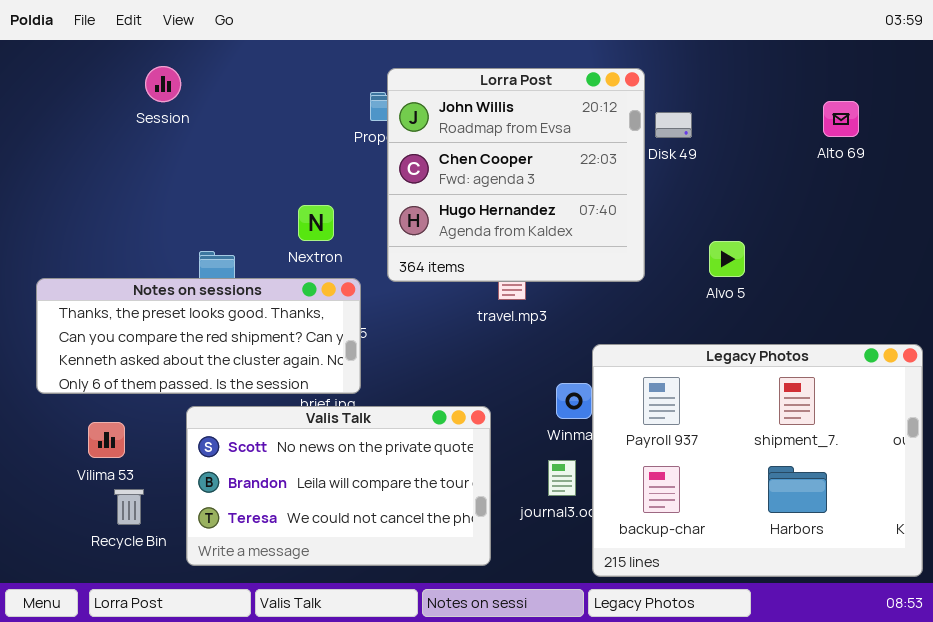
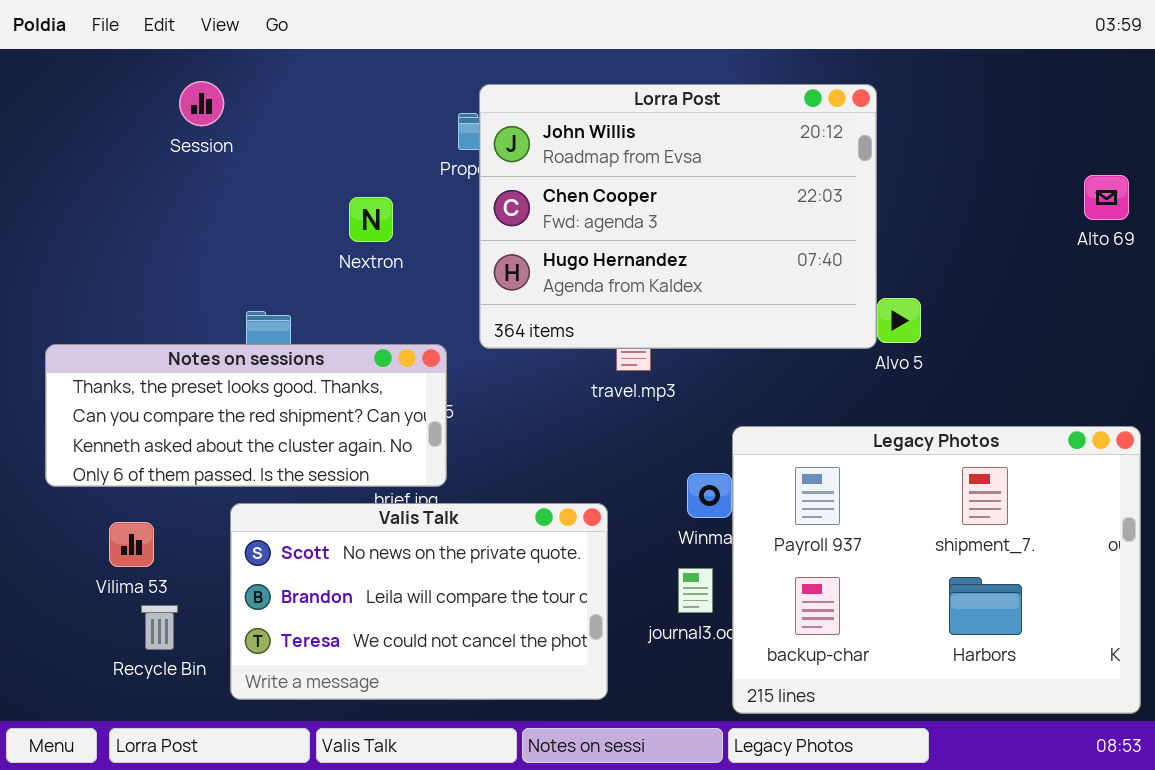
Lorra Post: [387,68,645,282] -> [479,84,877,349], resized
Alto 69: [823,101,859,137] -> [1084,175,1129,220], moved
Nextron: [298,205,334,241] -> [349,197,393,242], moved

